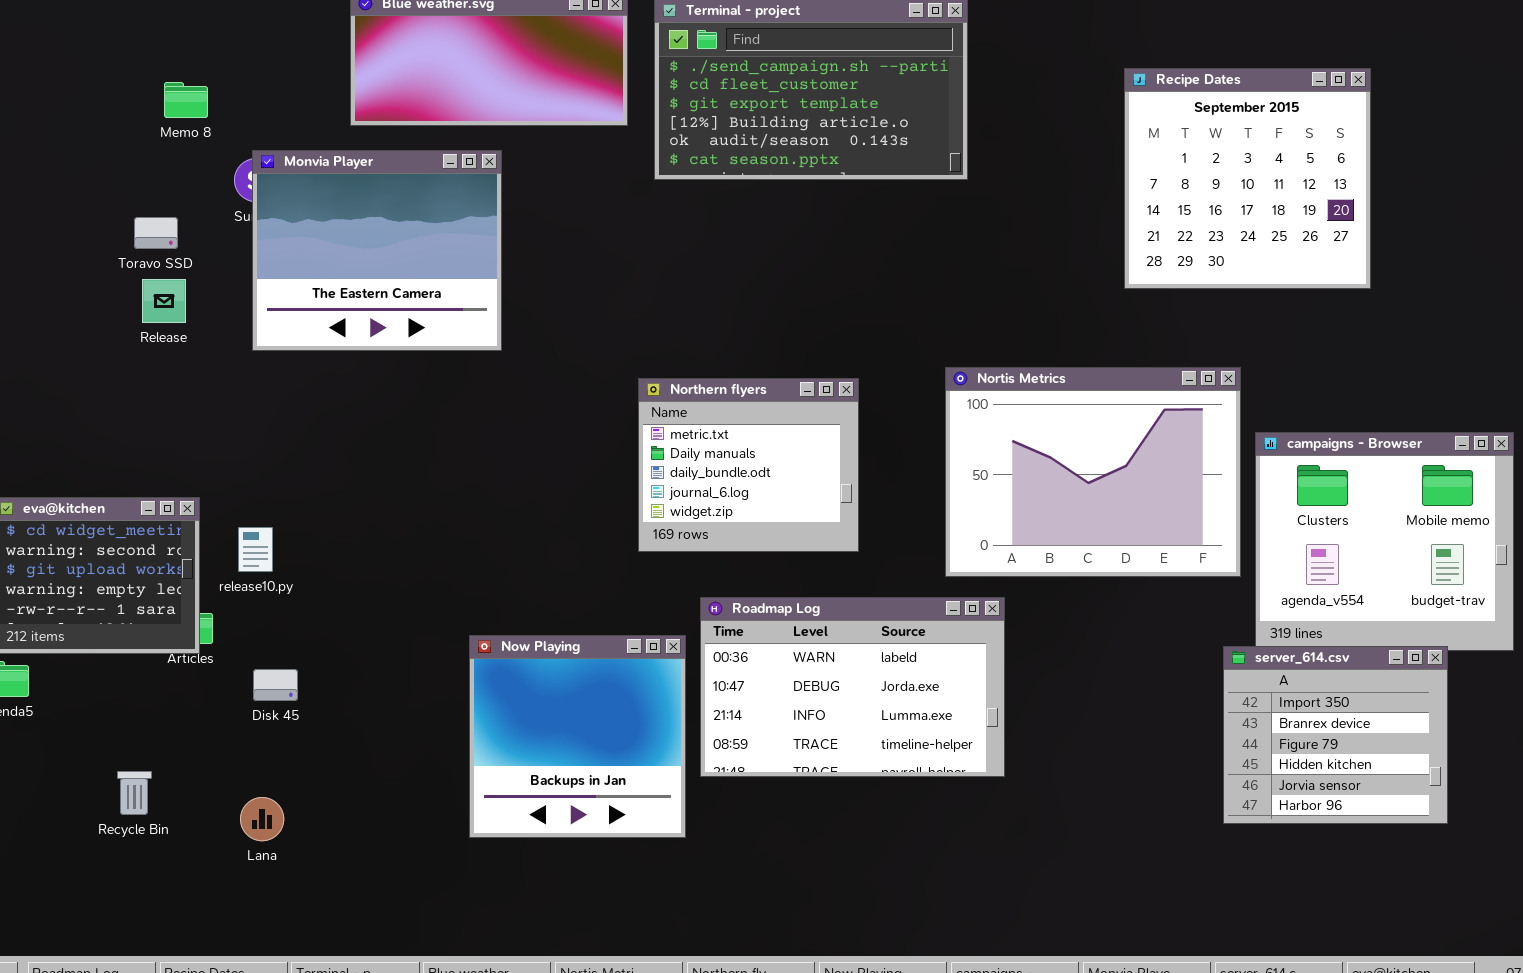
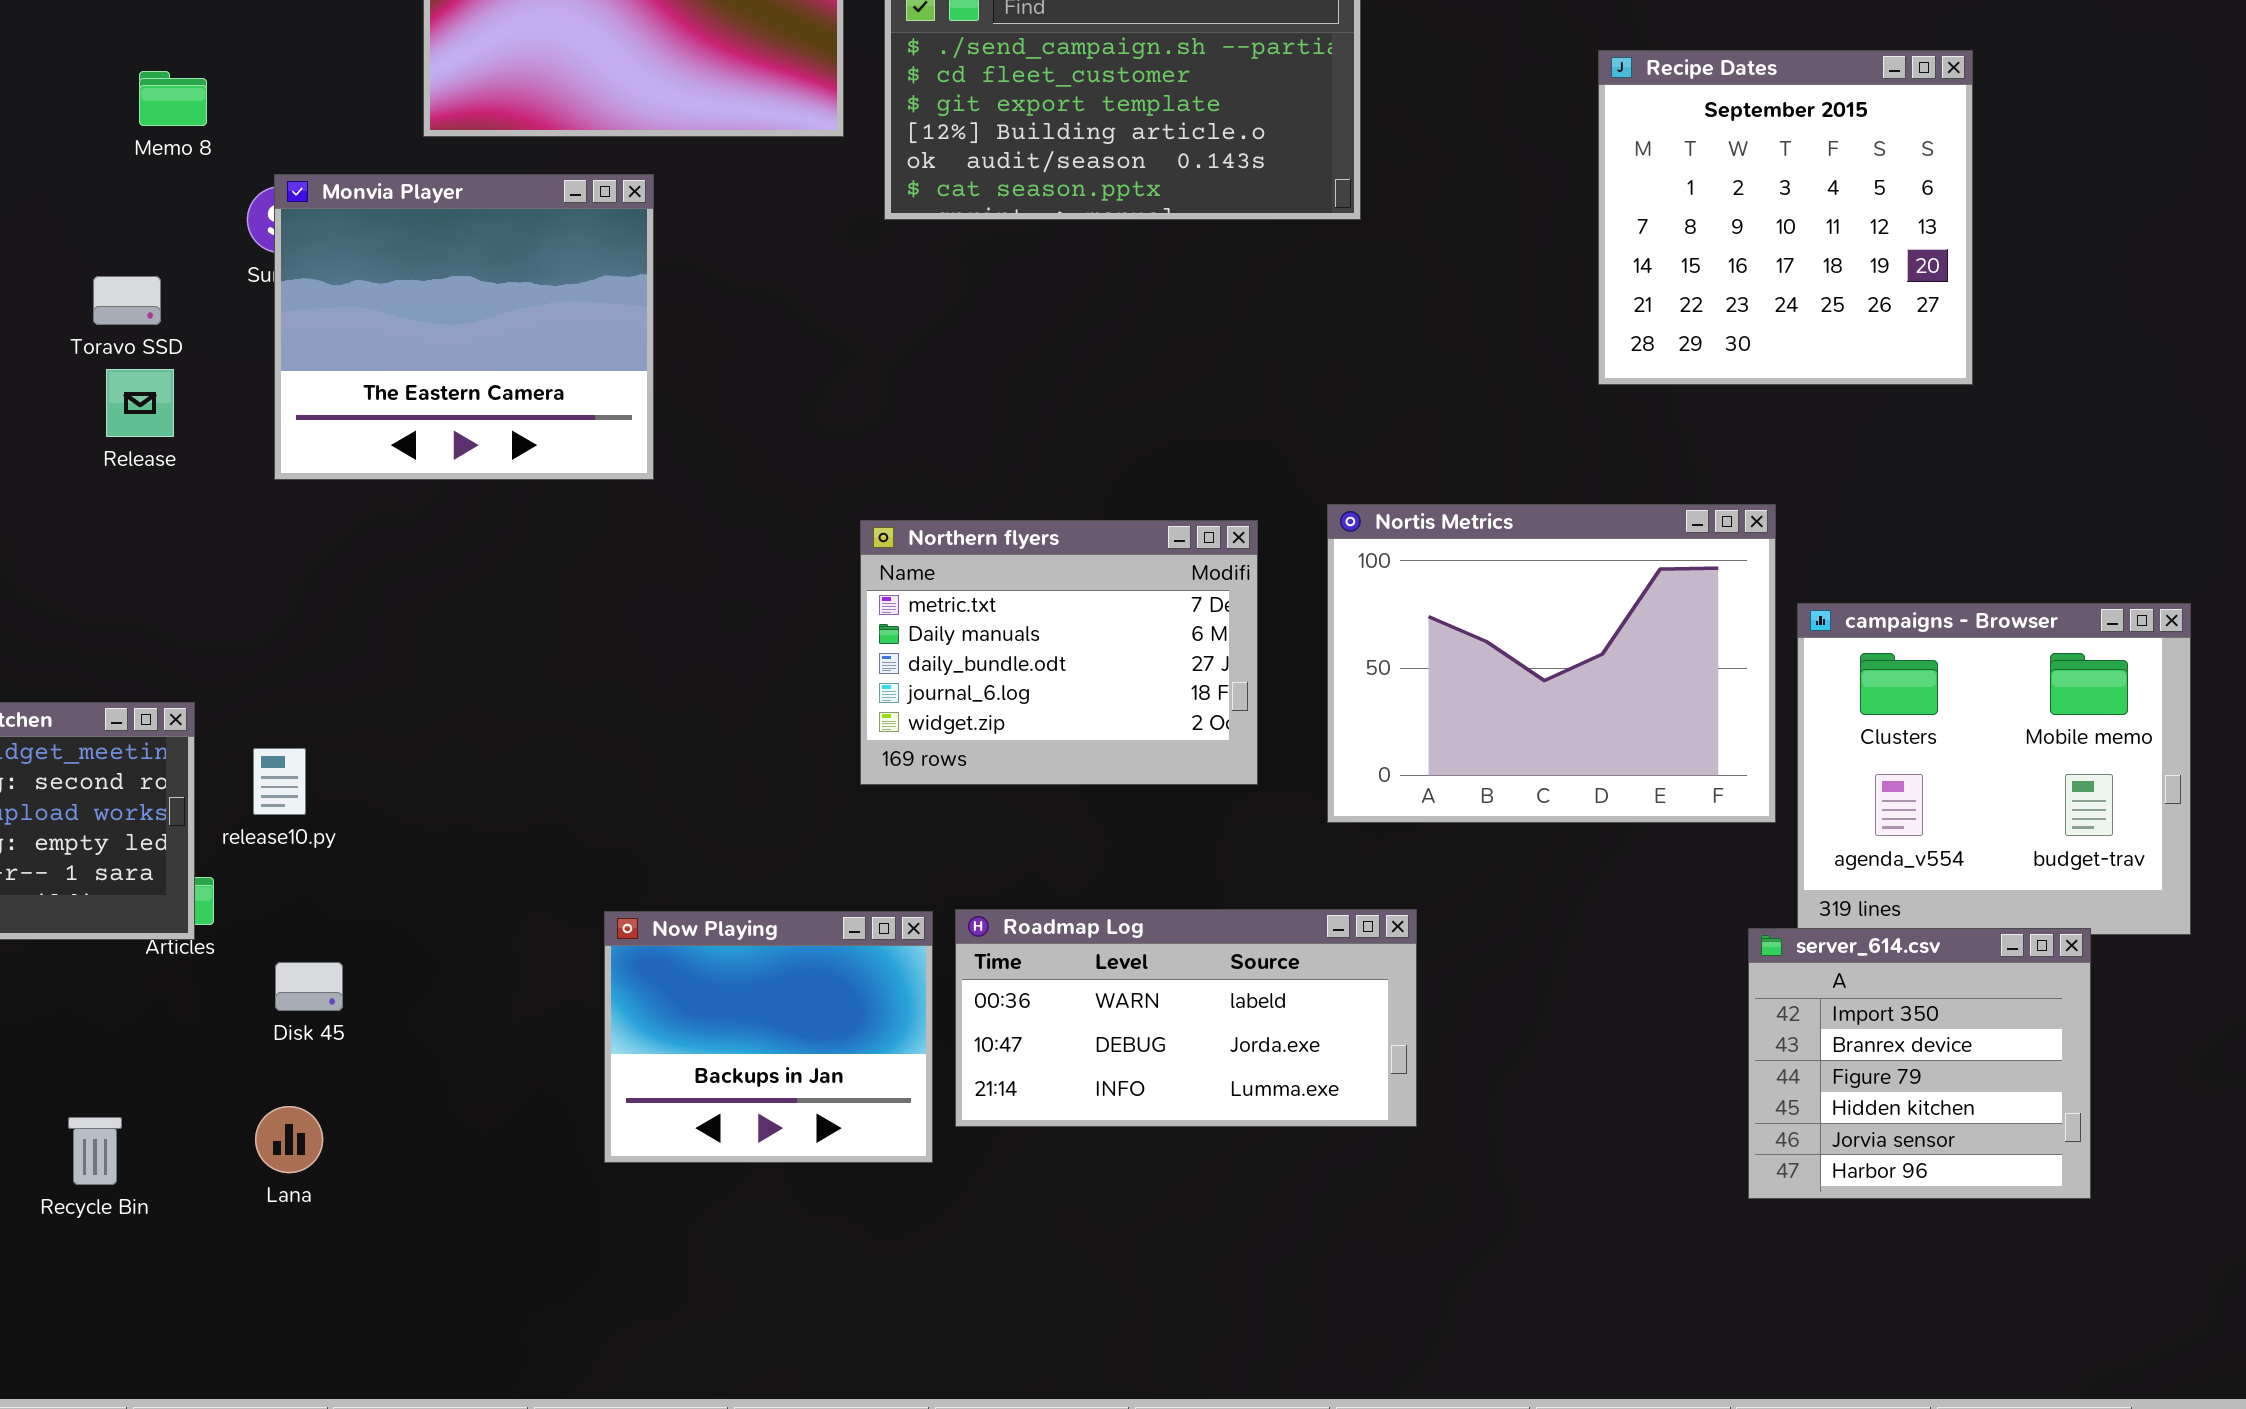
Northern flyers: [638,378,859,552] -> [860,520,1258,785], resized
Roadmap Log: [700,597,1005,777] -> [955,909,1417,1127], resized
Now Playing: [469,635,686,838] -> [604,911,933,1163], resized
Lana: [240,797,284,841] -> [255,1106,323,1173], moved

